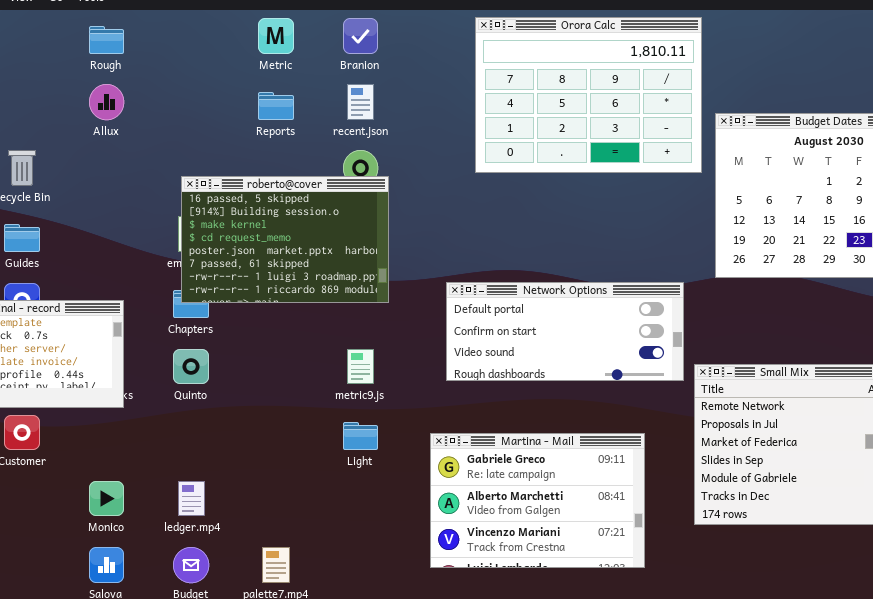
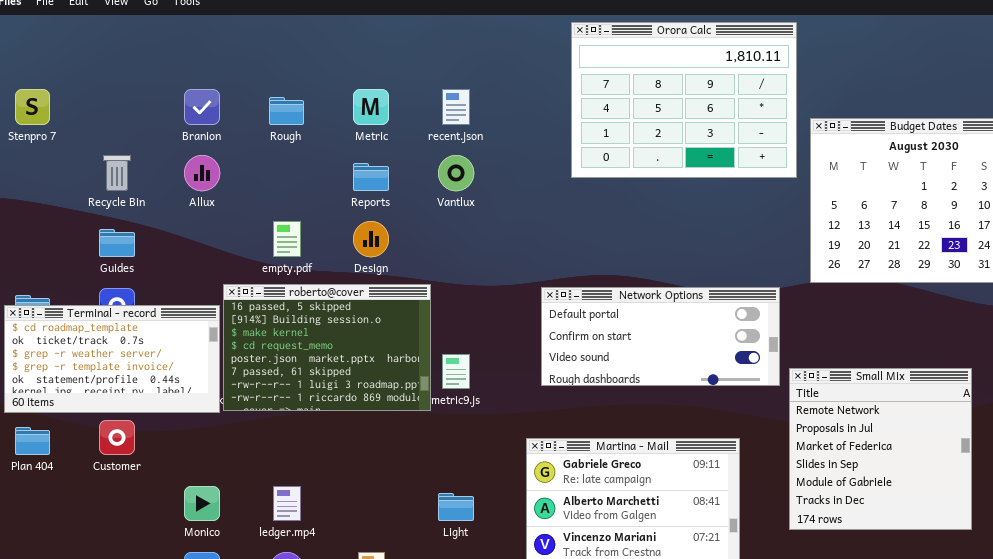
Metric: [258,18,294,54] -> [353,89,389,125], moved
Branion: [343,18,378,54] -> [184,89,220,125], moved
Rough: [89,26,124,54] -> [269,97,304,125], moved
Allux: [89,84,124,120] -> [184,155,220,191], moved
Reports: [258,92,294,120] -> [353,163,389,191], moved
roberto@cover: [181,176,389,303] -> [223,284,431,411], moved
Light: [343,422,378,450] -> [438,493,474,521], moved

